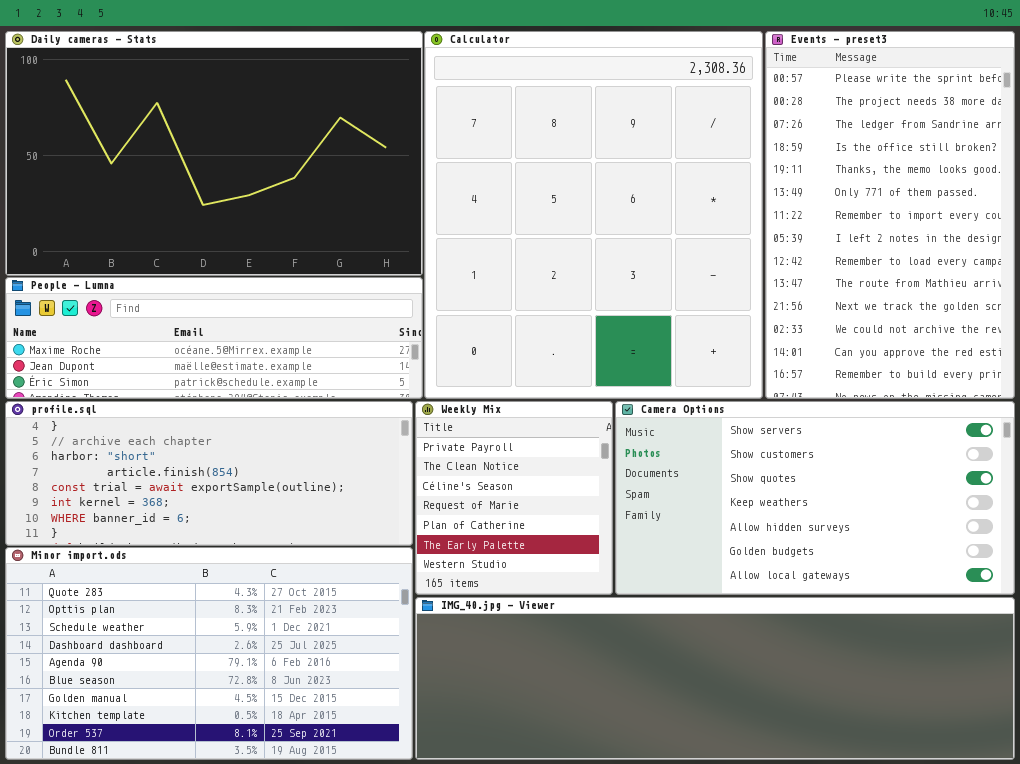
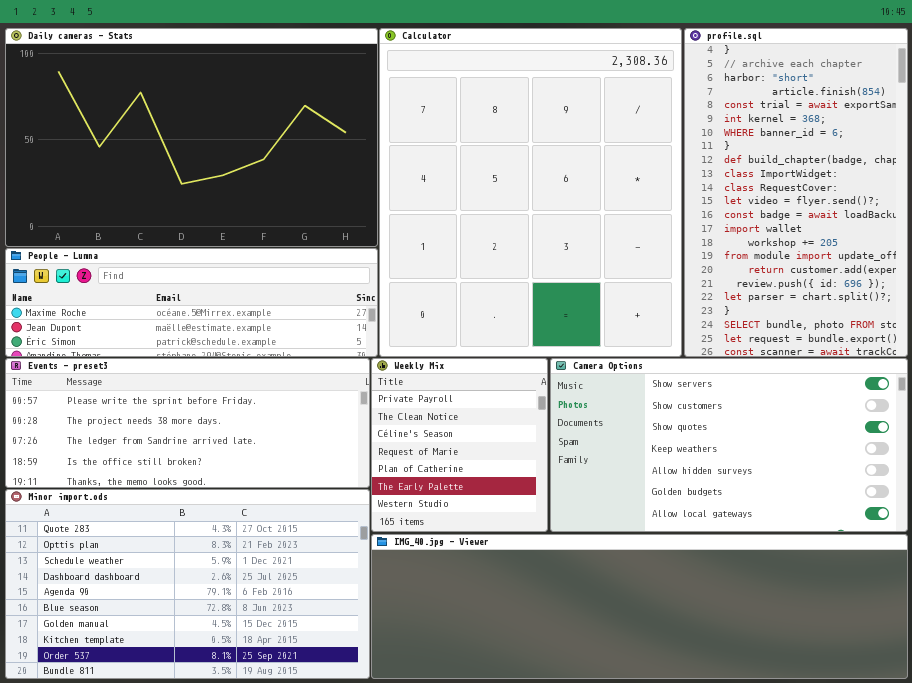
Events - preset3: [765,31,1015,399] -> [5,358,370,488], moved, resized
profile.sql: [5,401,413,546] -> [684,28,908,357], moved, resized

